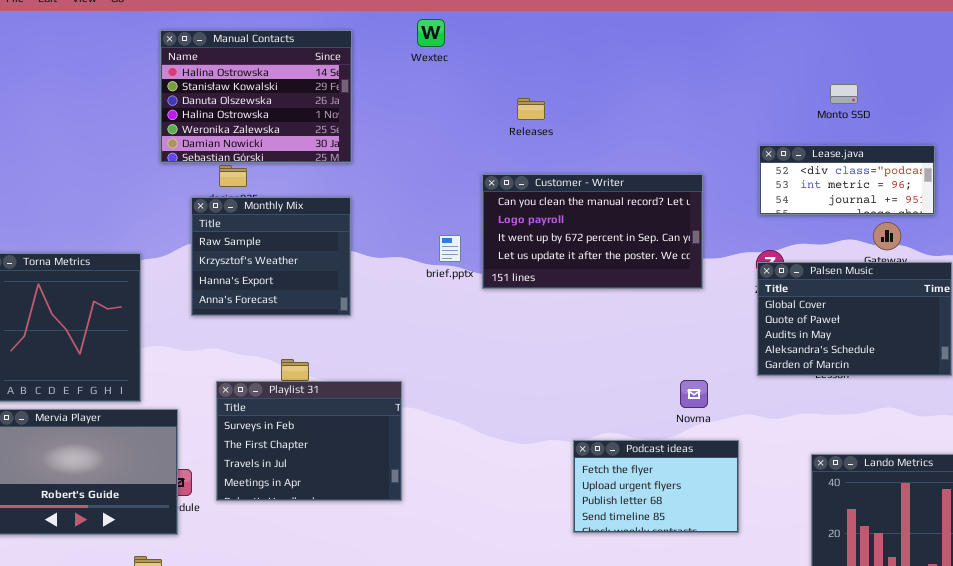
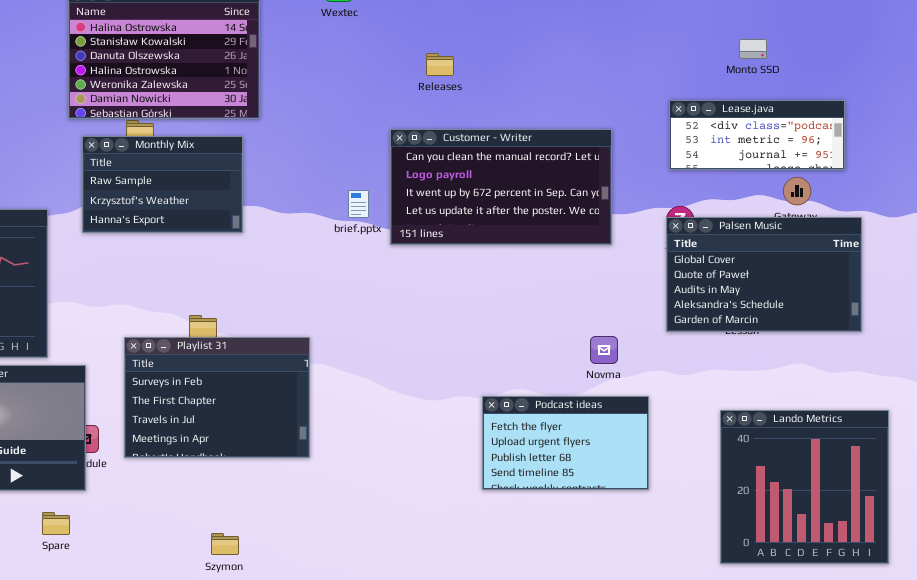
Monthly Mix: [191,197,351,316] -> [82,136,243,233], moved, resized

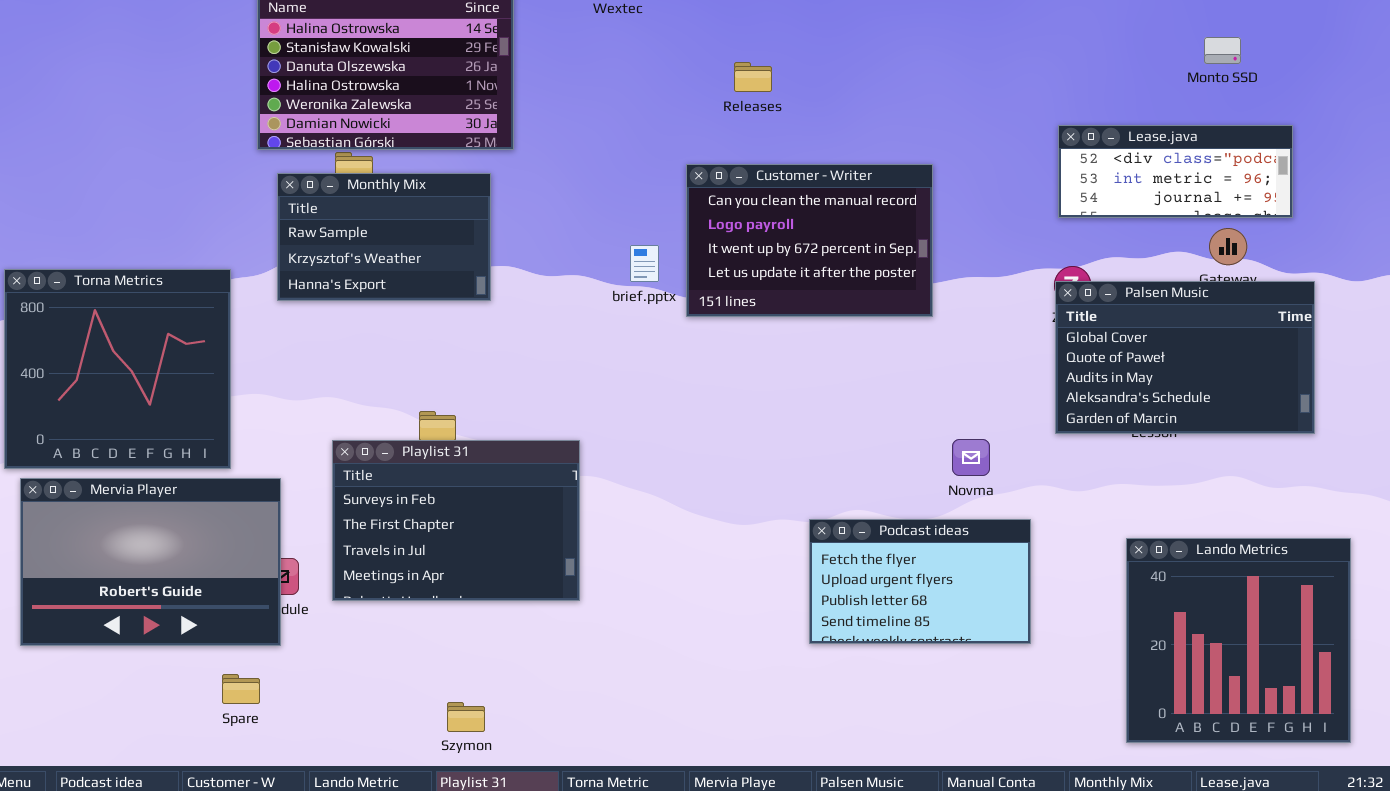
Monto SSD: [739,39,767,59] -> [1204,37,1241,64], moved
Customer - Writer: [390,129,612,245] -> [686,164,933,317], resized

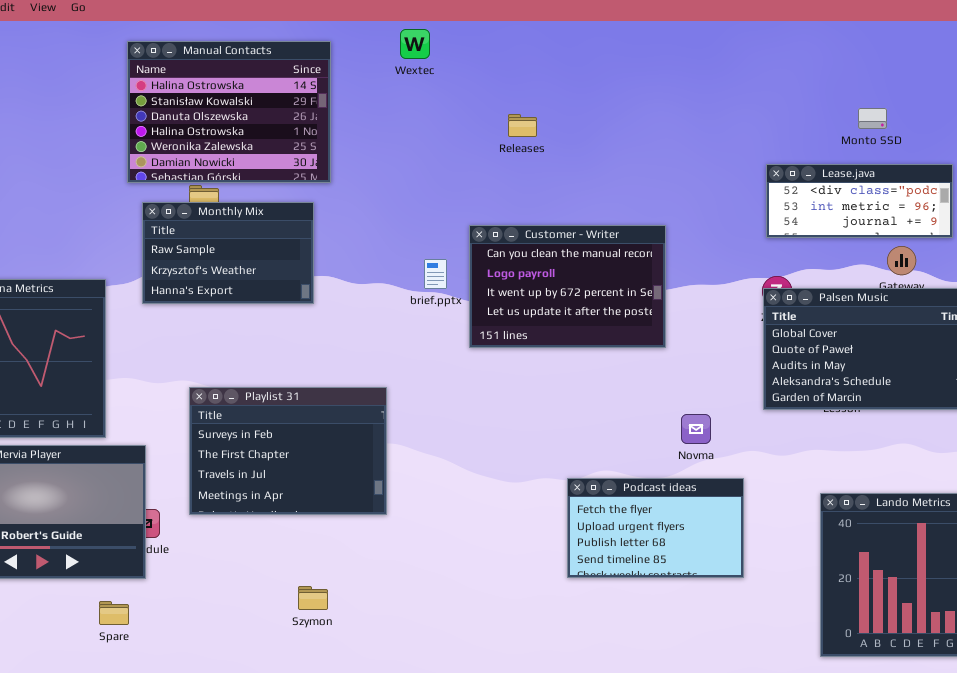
Monto SSD: [1204,37,1241,64] -> [858,108,887,129], moved
Customer - Writer: [686,164,933,317] -> [469,225,666,348], moved
Playlist 31: [332,440,580,601] -> [189,387,387,515], moved
Szymon: [447,702,485,732] -> [298,586,328,610], moved

